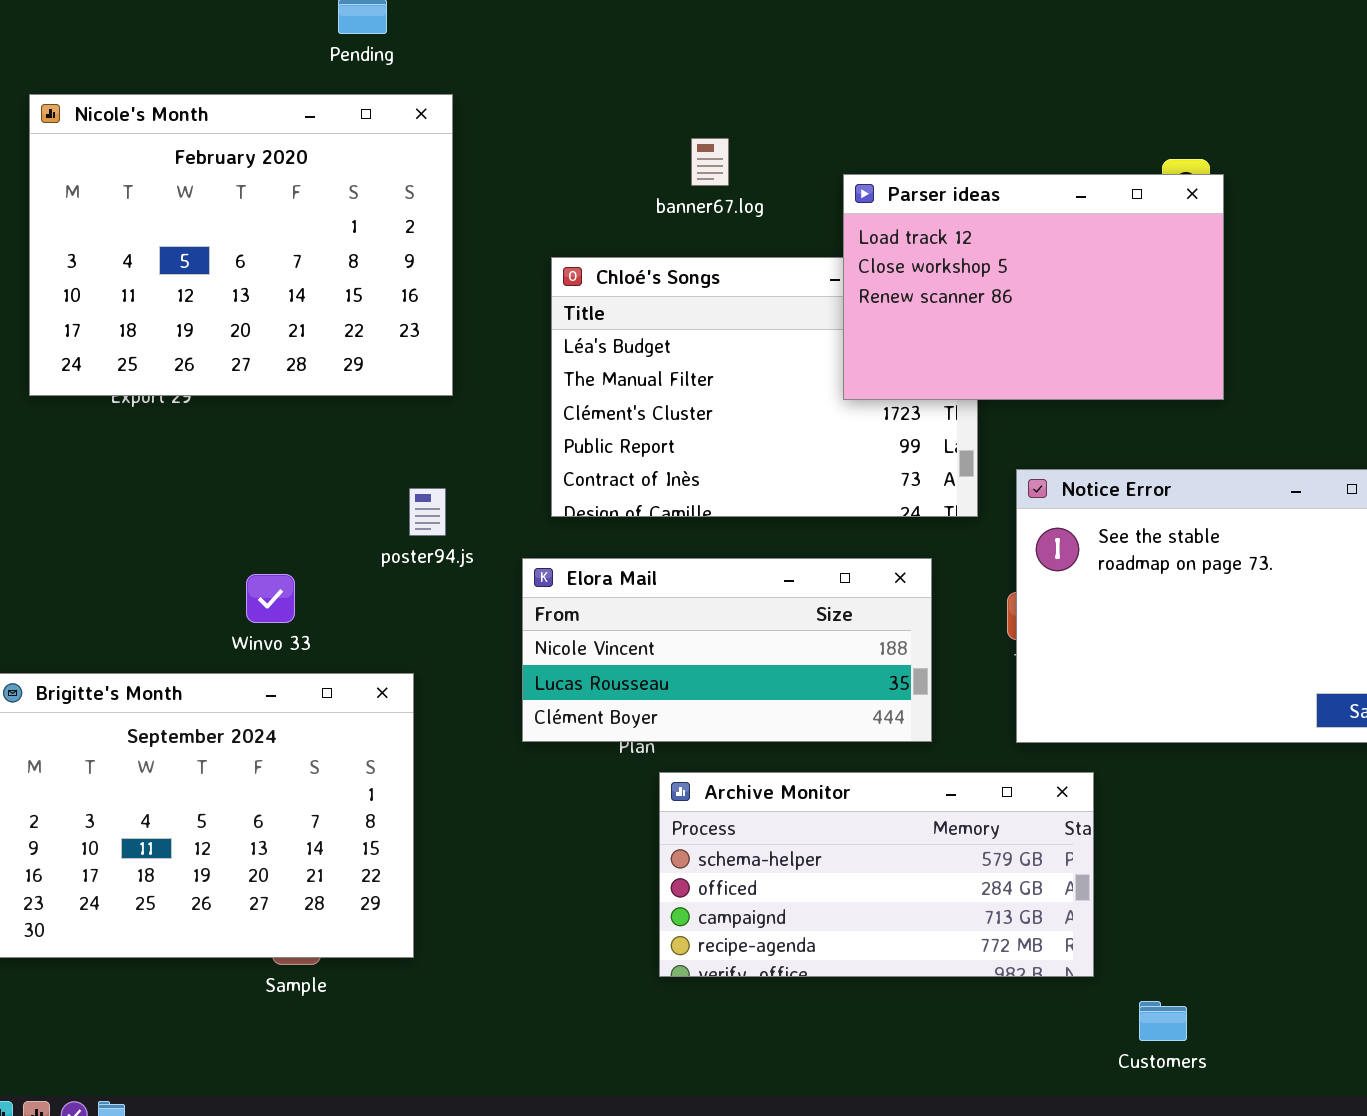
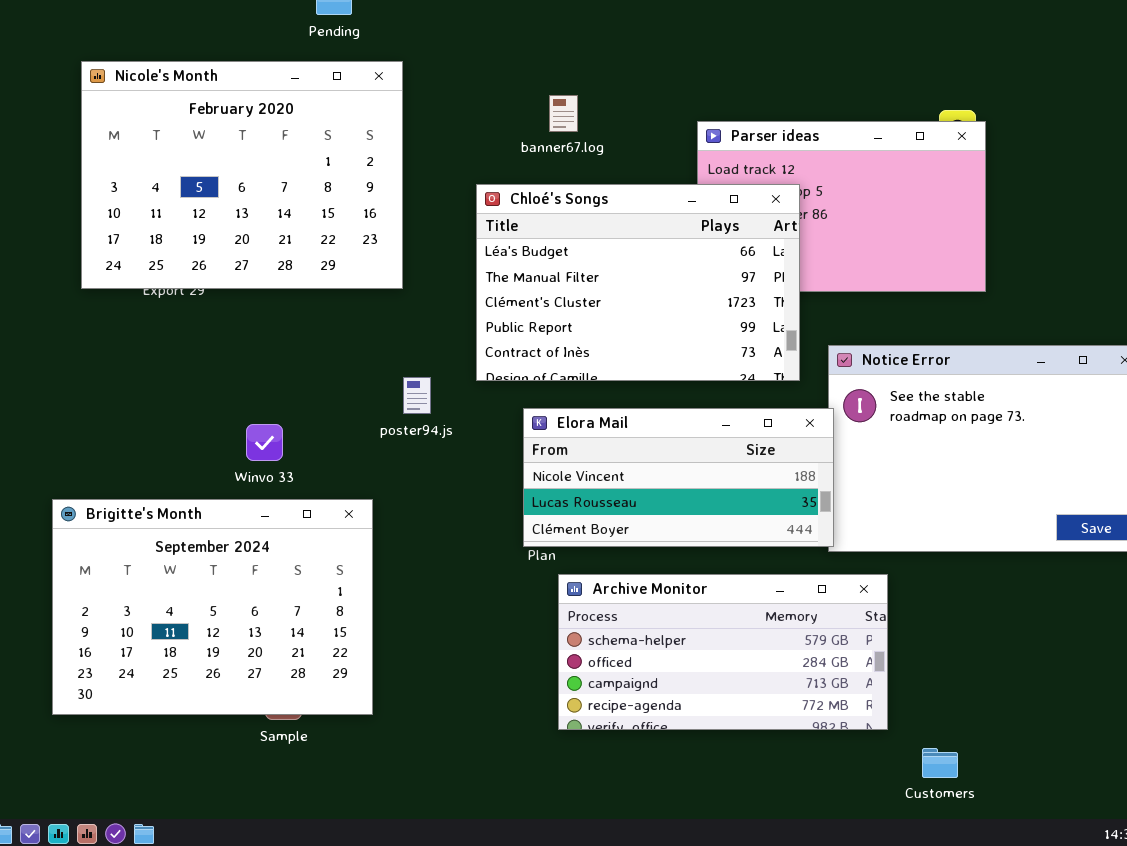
banner67.log: [691,138,729,186] -> [549,95,578,132], moved
Chloé's Songs: [551,257,978,517] -> [476,184,800,381], raised
poster94.js: [409,488,446,536] -> [403,377,431,414], moved
Elora Mail: [522,558,932,742] -> [523,408,834,547], moved

